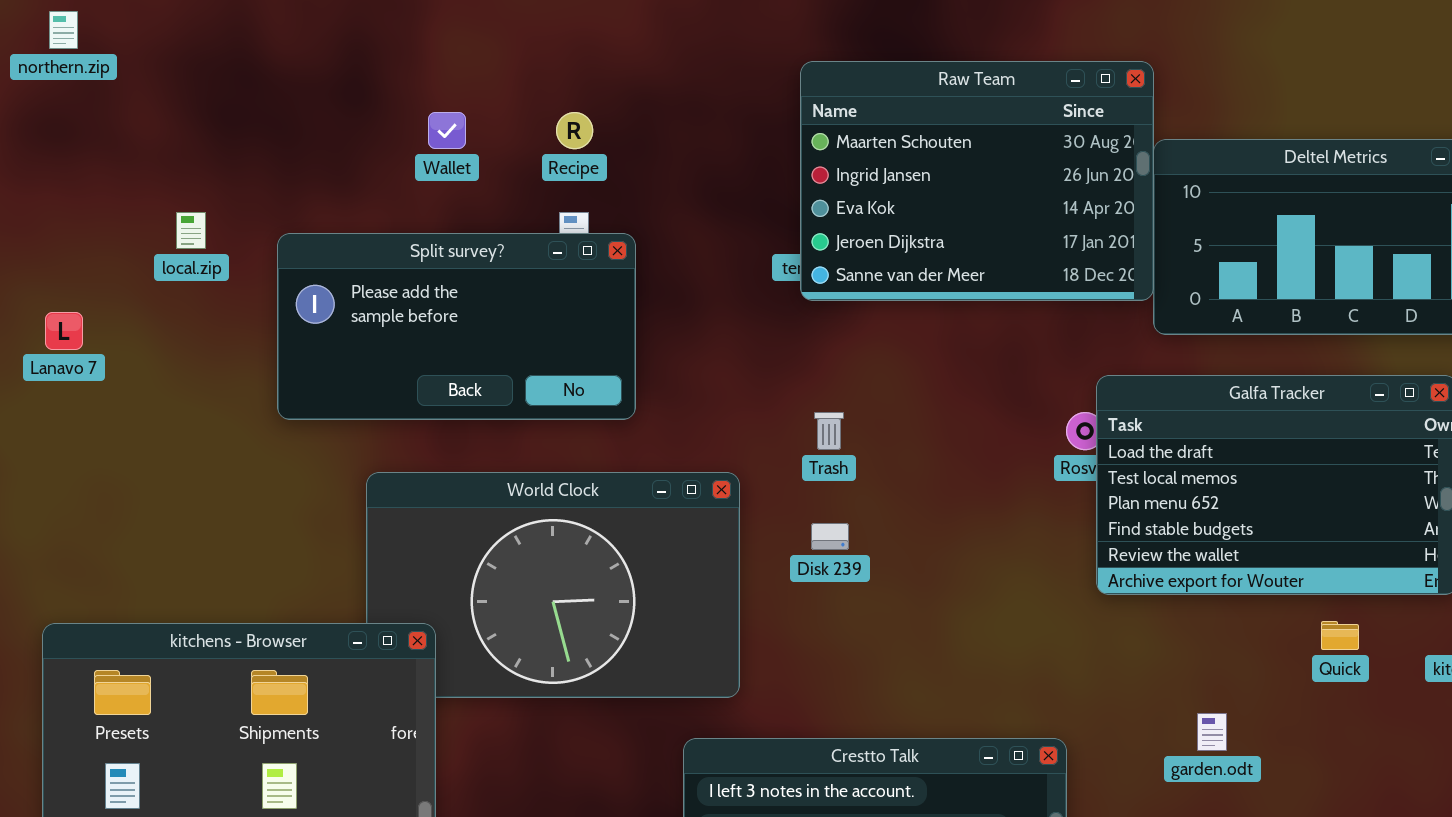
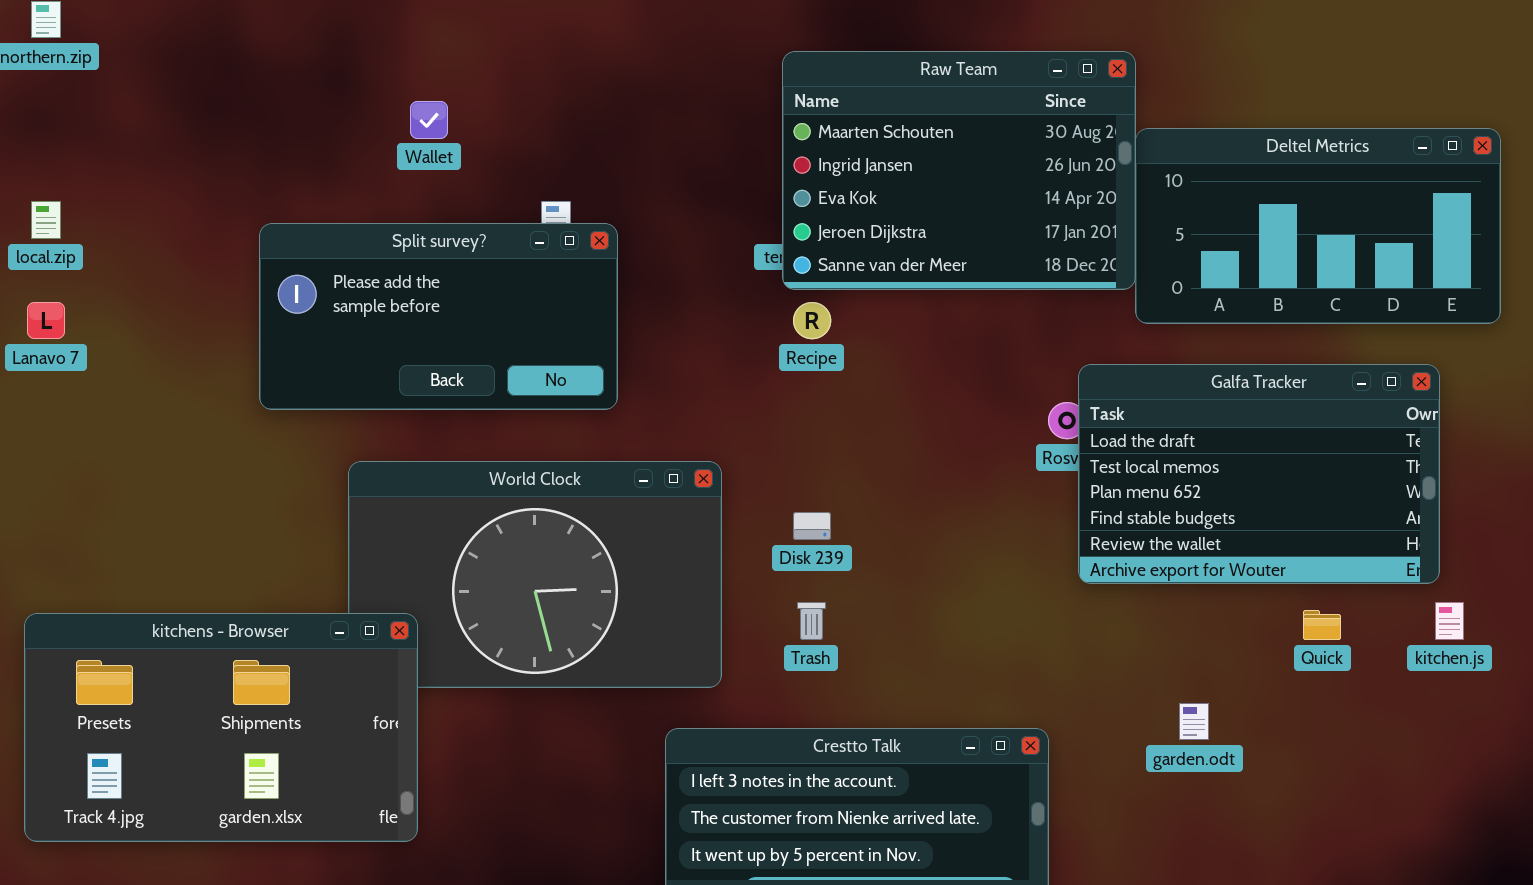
Recipe: [556,112,593,149] -> [793,302,831,339], moved
local.zip: [176,212,206,249] -> [31,201,61,239], moved
Trash: [814,412,844,450] -> [797,602,826,640], moved

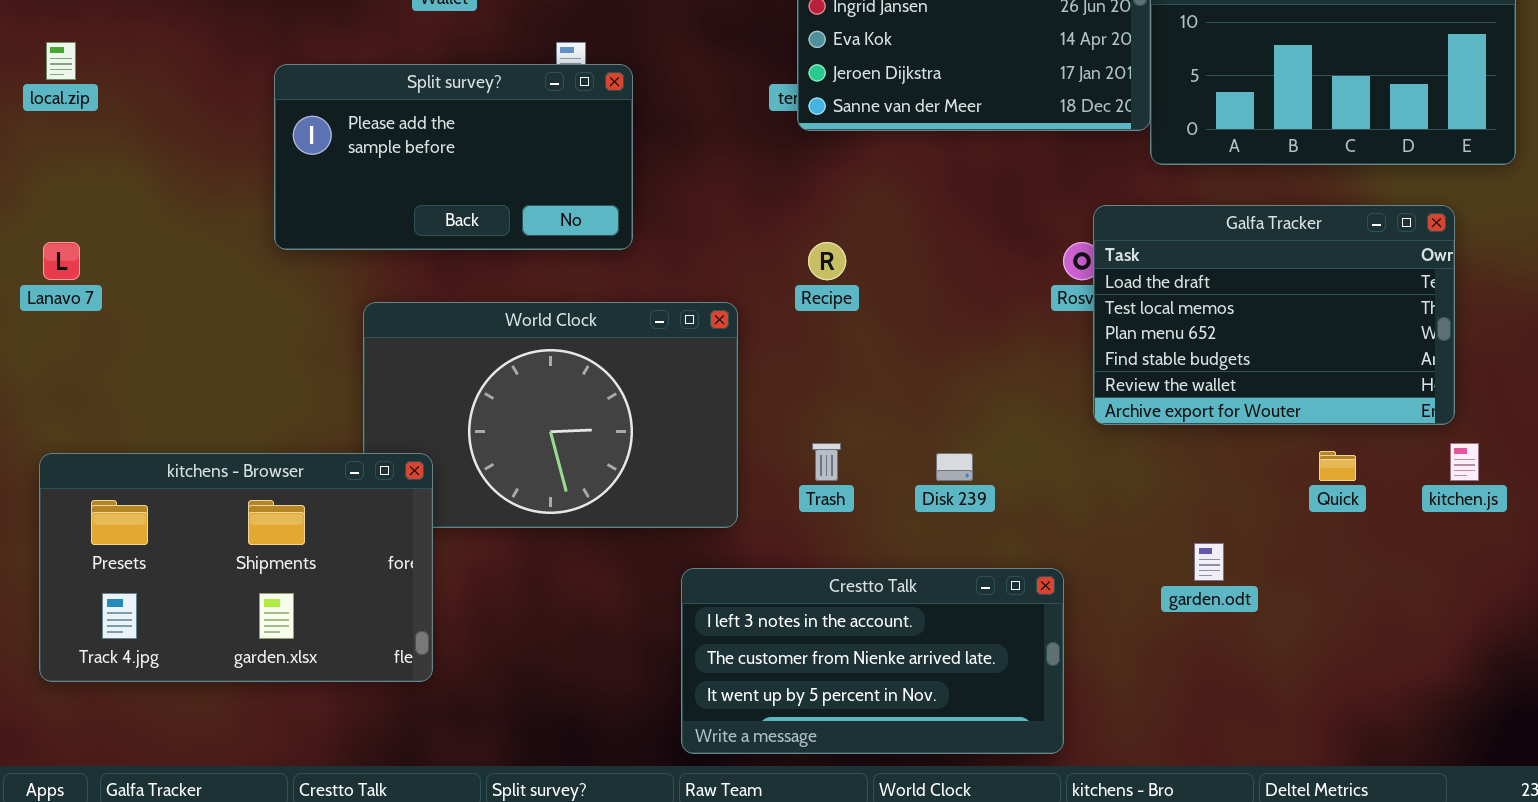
Lanavo 7: [27,302,65,339] -> [43,242,80,280], moved
Recipe: [793,302,831,339] -> [808,242,846,280], moved
Disk 239: [793,512,831,540] -> [936,453,973,481], moved

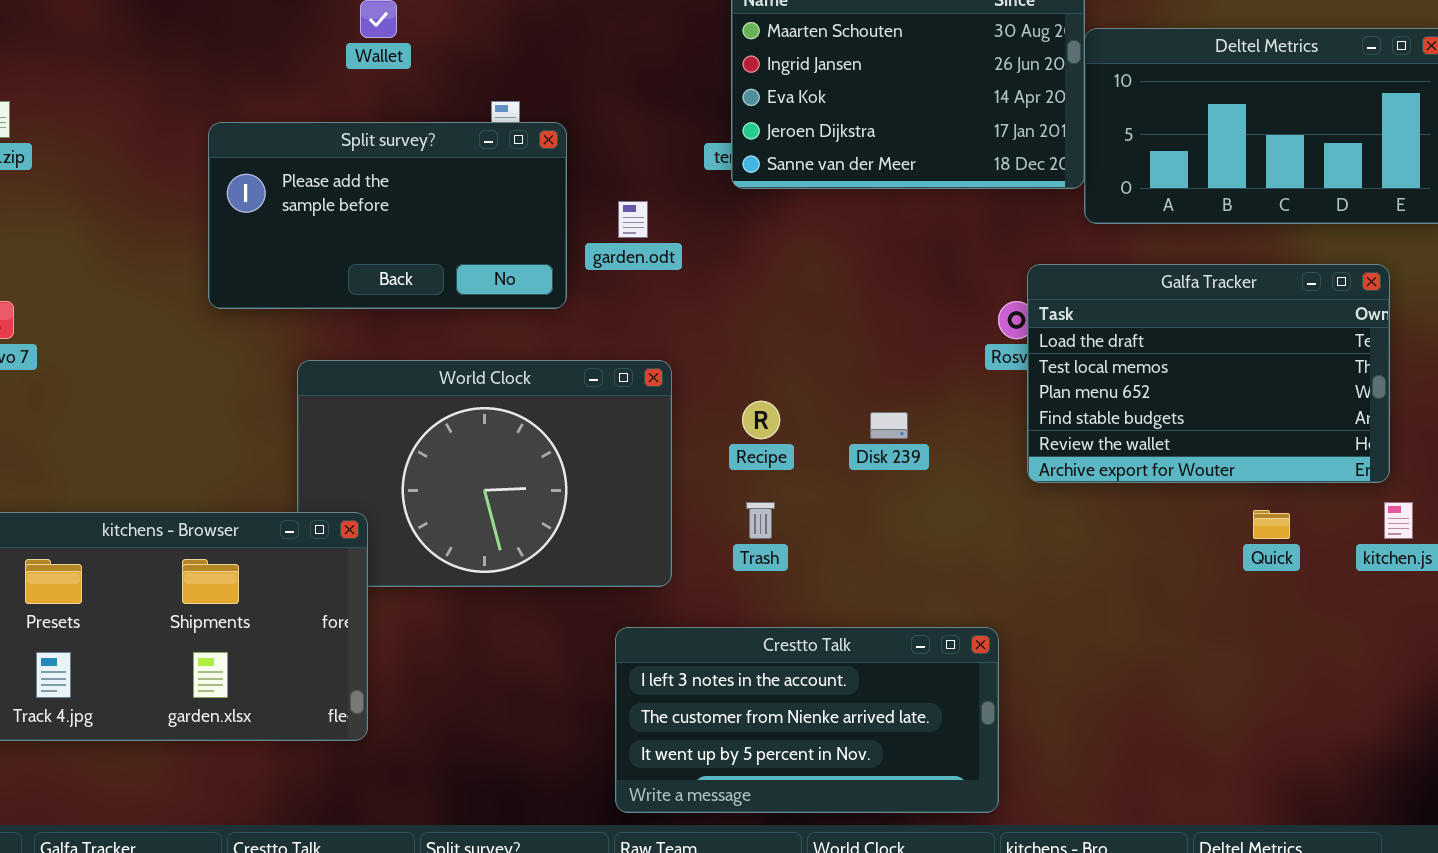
Recipe: [808,242,846,280] -> [742,401,780,439], moved
Disk 239: [936,453,973,481] -> [870,412,908,439], moved
garden.odt: [1194,543,1224,581] -> [618,201,648,238], moved

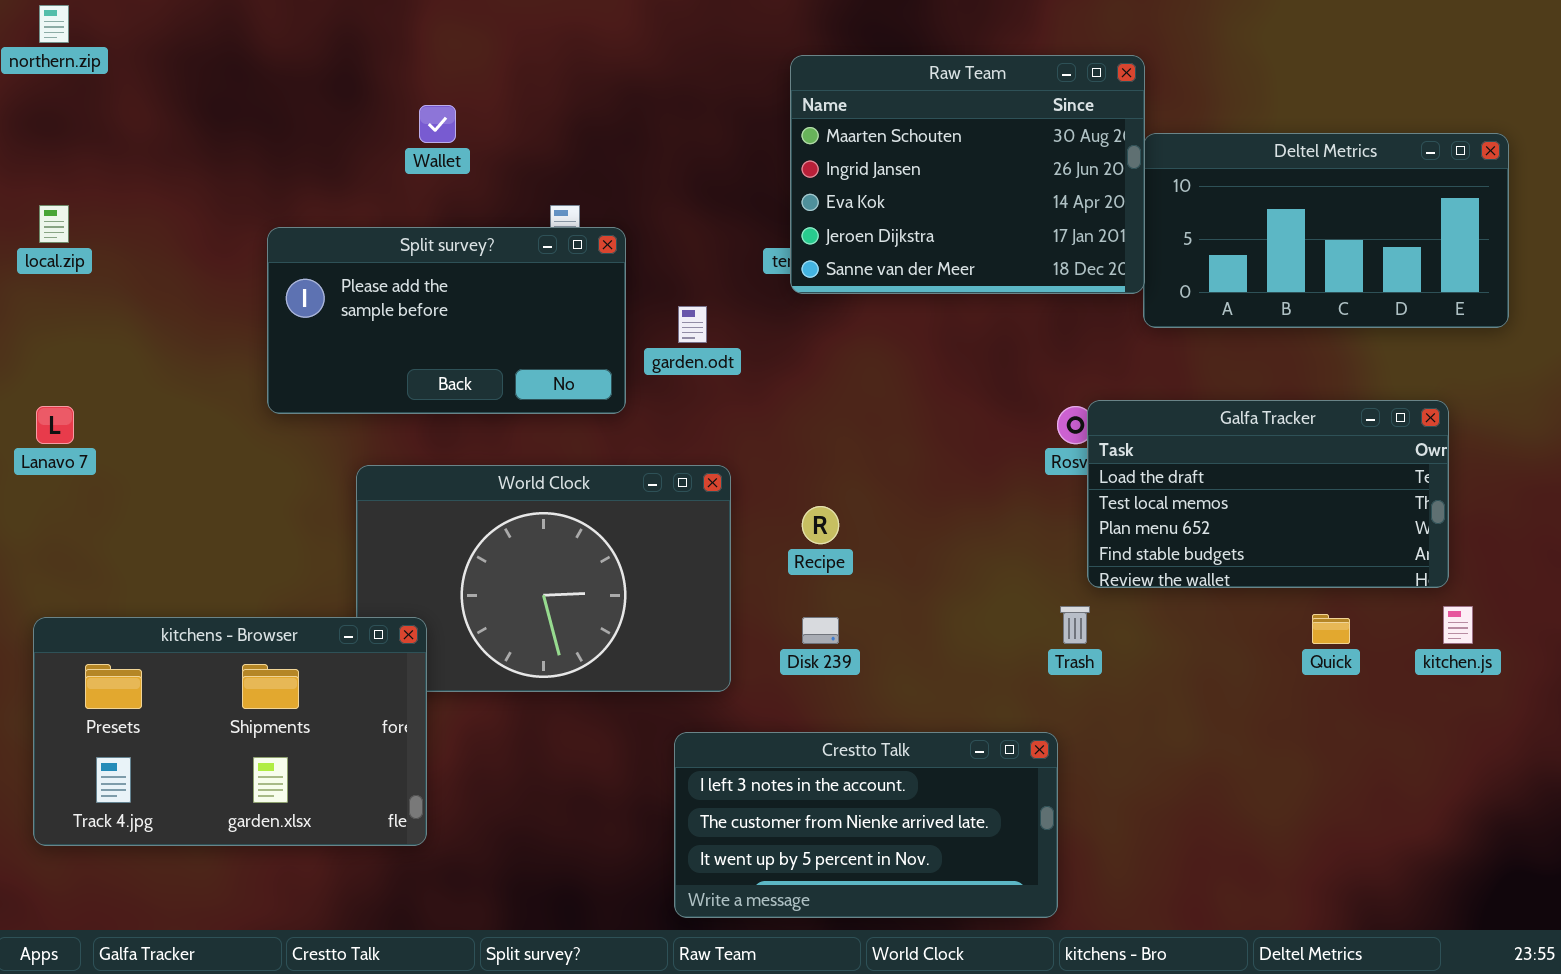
Galfa Tracker: [1027,264,1390,483] -> [1087,400,1449,588], resized
Disk 239: [870,412,908,439] -> [802,617,839,644], moved
Trash: [746,502,775,539] -> [1060,606,1090,644], moved

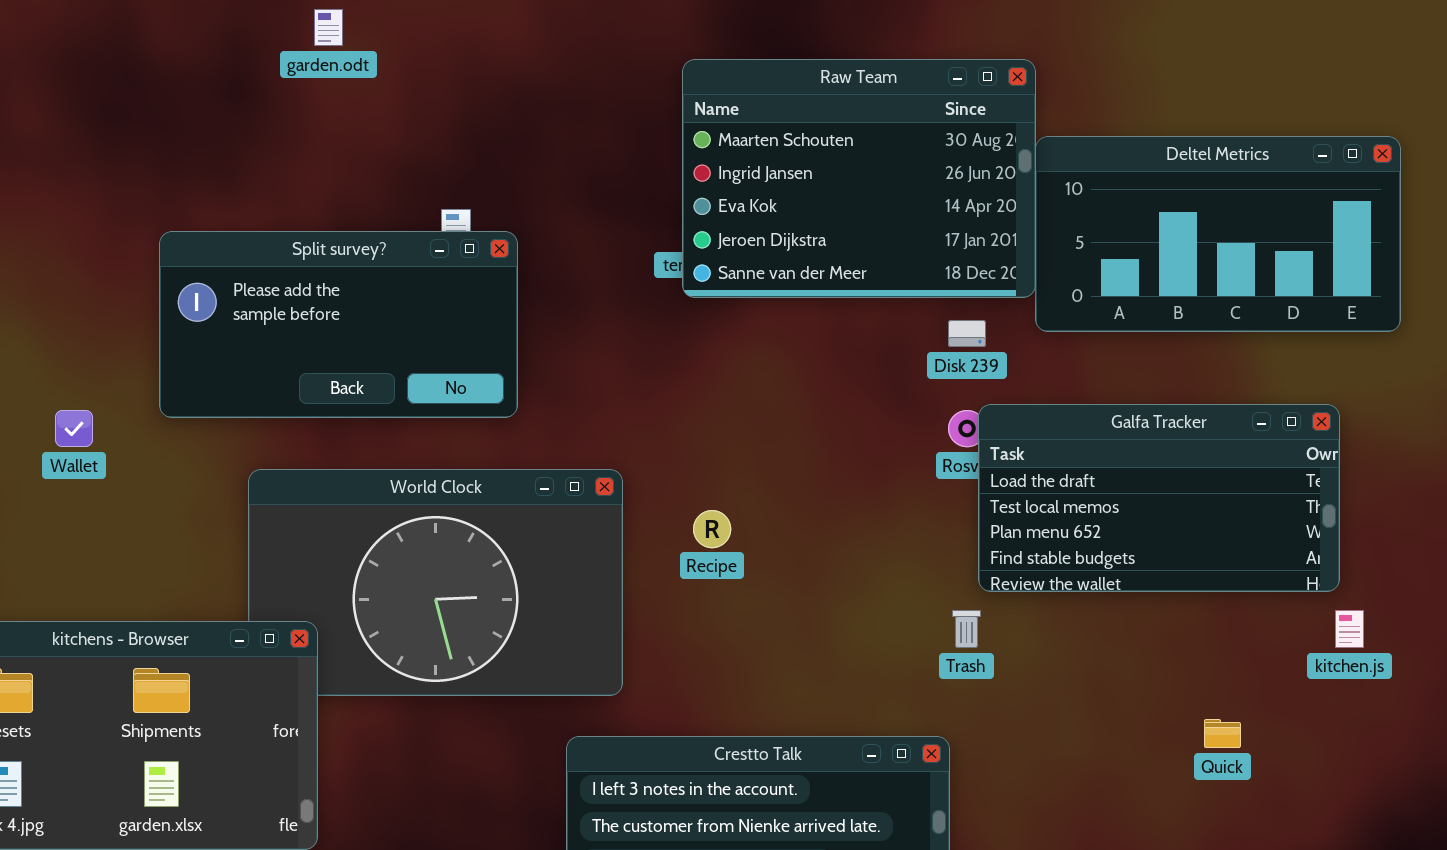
Wallet: [419,105,456,143] -> [55,410,93,447], moved
garden.odt: [678,306,707,343] -> [314,9,343,46], moved
Quick: [1312,614,1350,644] -> [1204,719,1241,748], moved
Disk 239: [802,617,839,644] -> [948,320,986,347], moved

